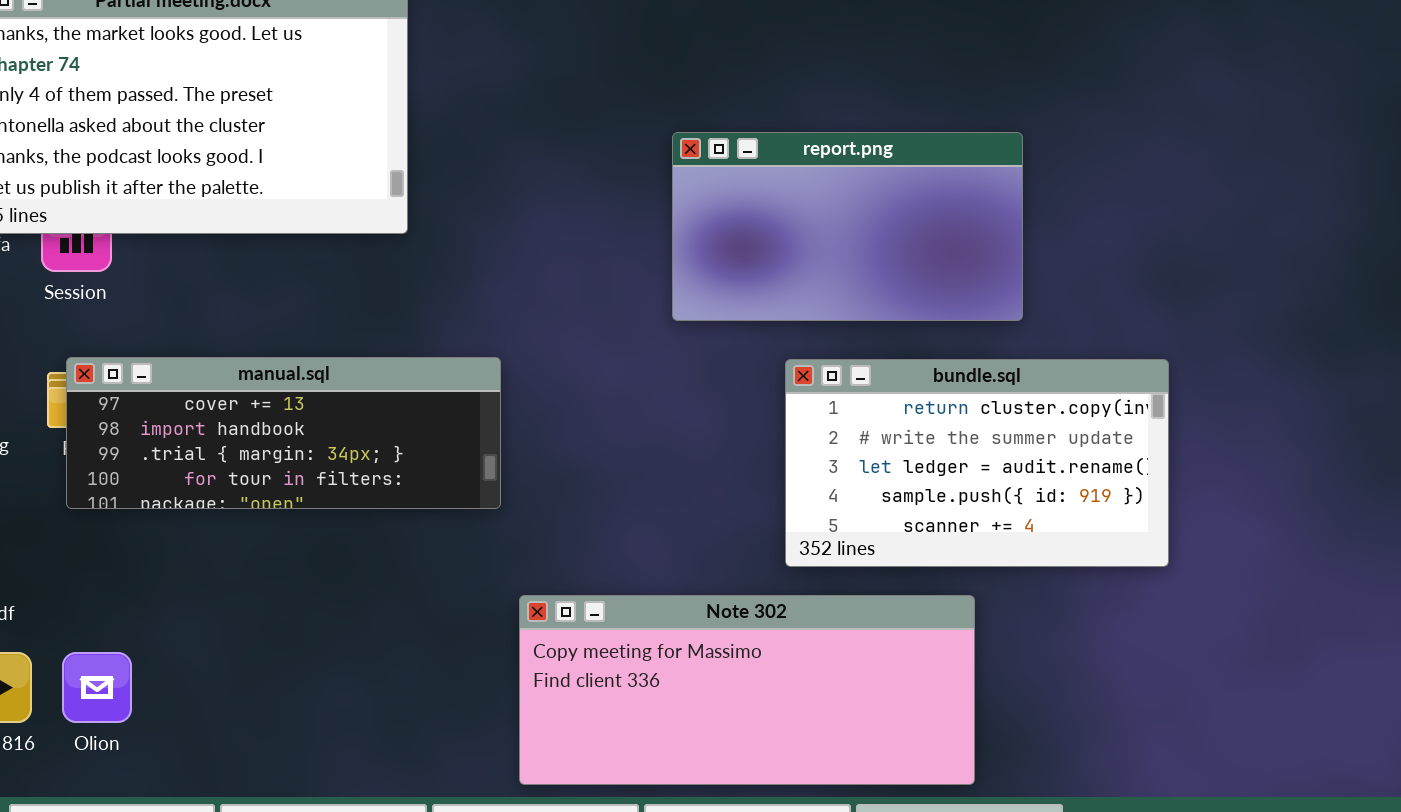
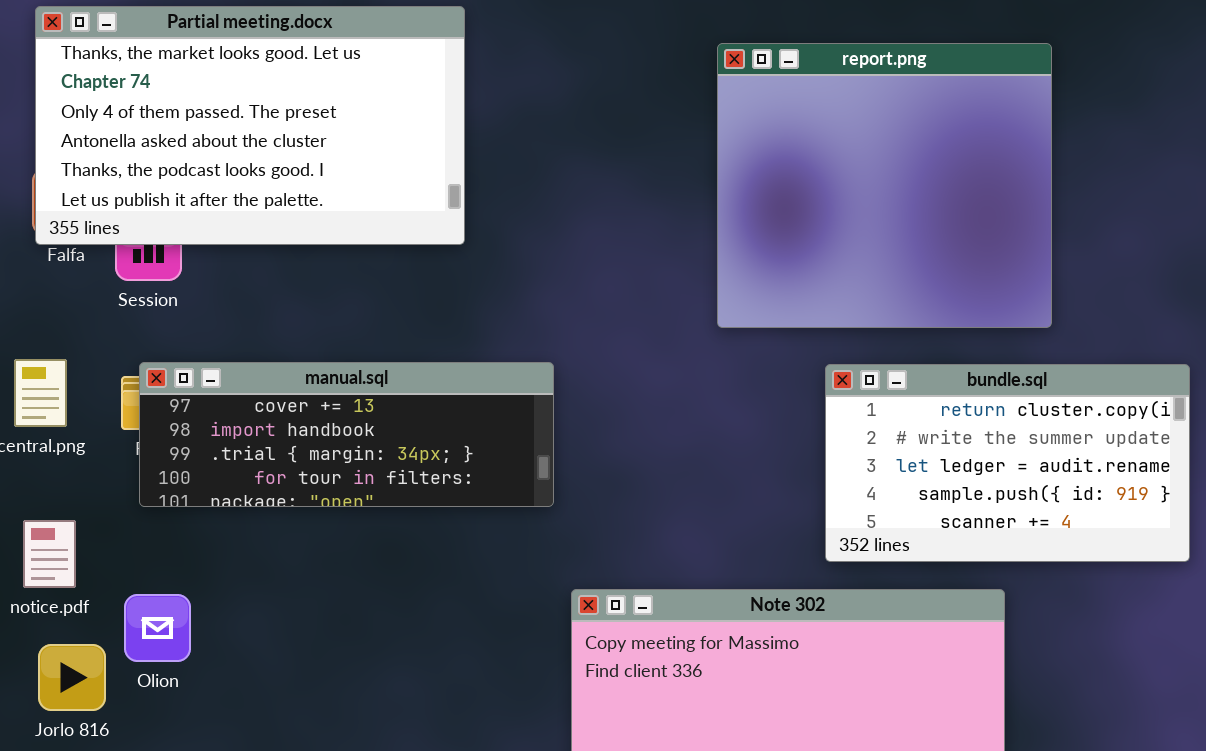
report.png: [672,132,1023,321] -> [717,43,1052,328], resized
Olion: [62,652,132,723] -> [124,594,191,662], moved

